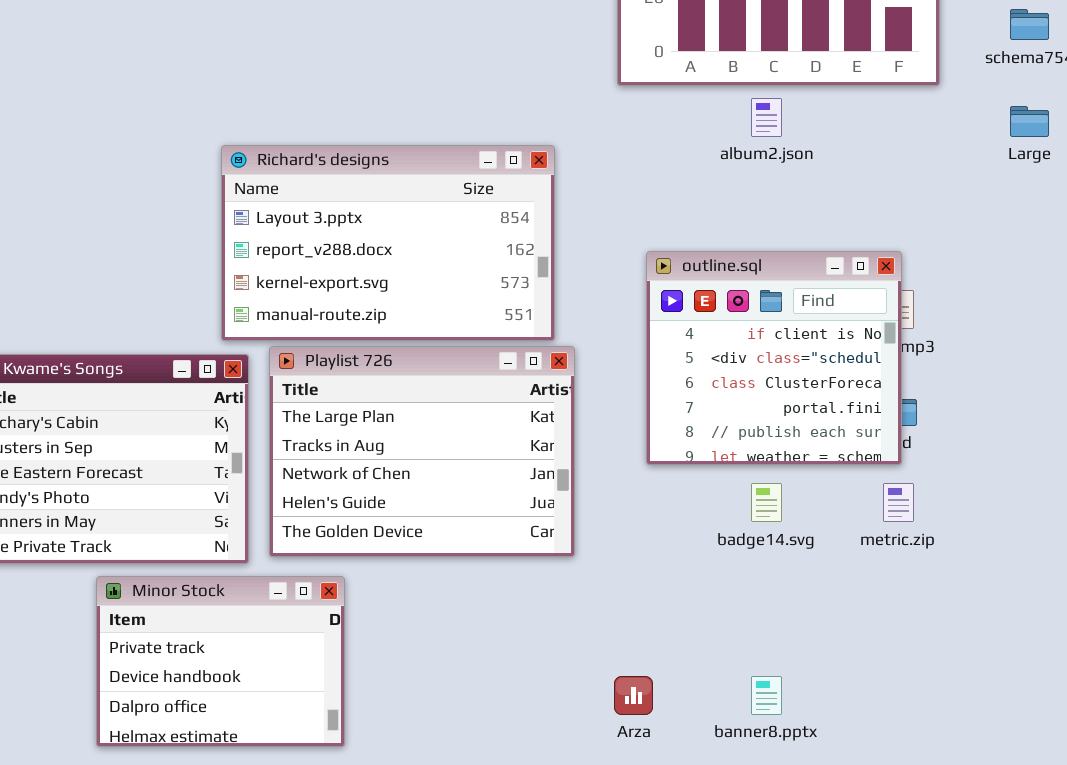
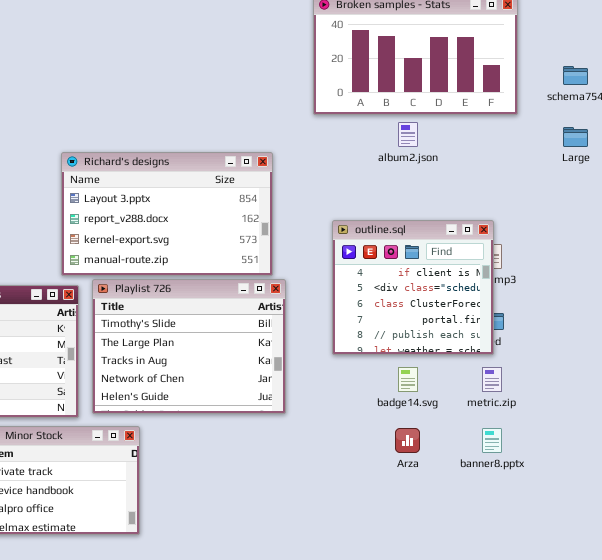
Playlist 726: [269,346,575,557] -> [92,279,286,414], scrolled up 1 row
Arza: [614,676,653,715] -> [395,428,420,453], moved
banner8.pptx: [751,676,782,715] -> [482,428,502,453], moved

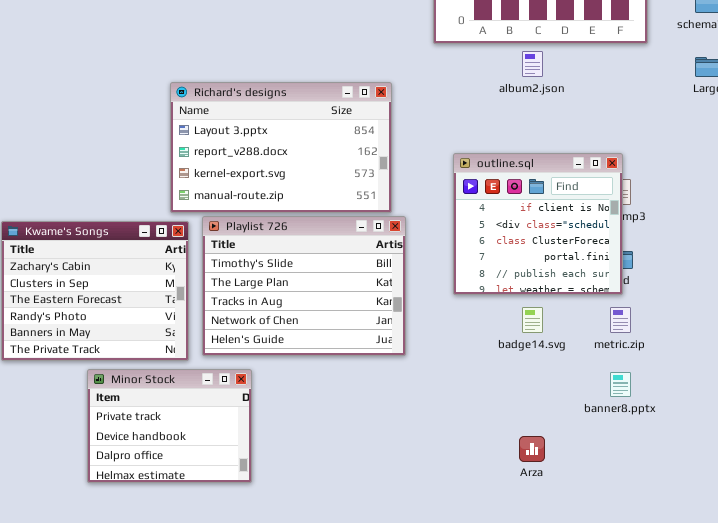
Arza: [395,428,420,453] -> [519,436,545,462], moved

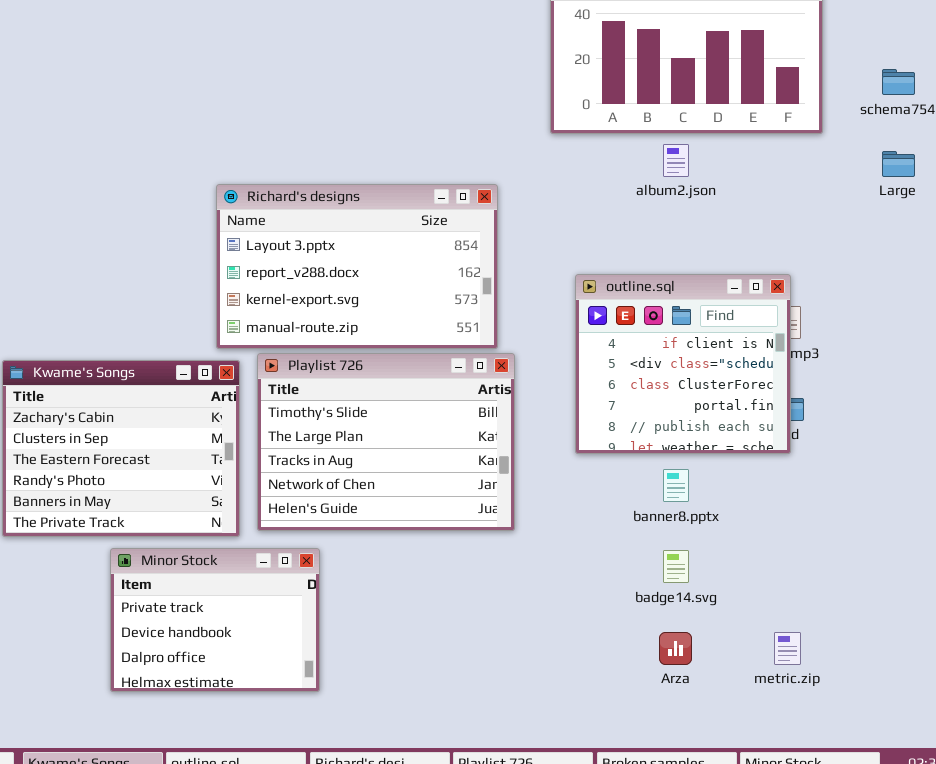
badge14.svg: [522,307,543,333] -> [663,550,689,583], moved
metric.zip: [610,307,631,333] -> [774,632,801,665], moved
banner8.pptx: [610,372,631,397] -> [663,469,689,502], moved

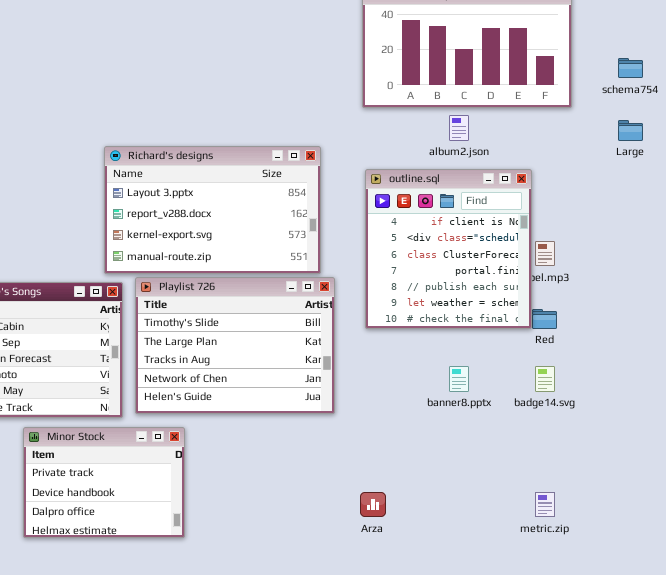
outline.sql: [575,274,791,454] -> [365,169,532,329], moved, resized
badge14.svg: [663,550,689,583] -> [535,366,555,392], moved
Arza: [659,632,692,665] -> [360,492,386,517], moved

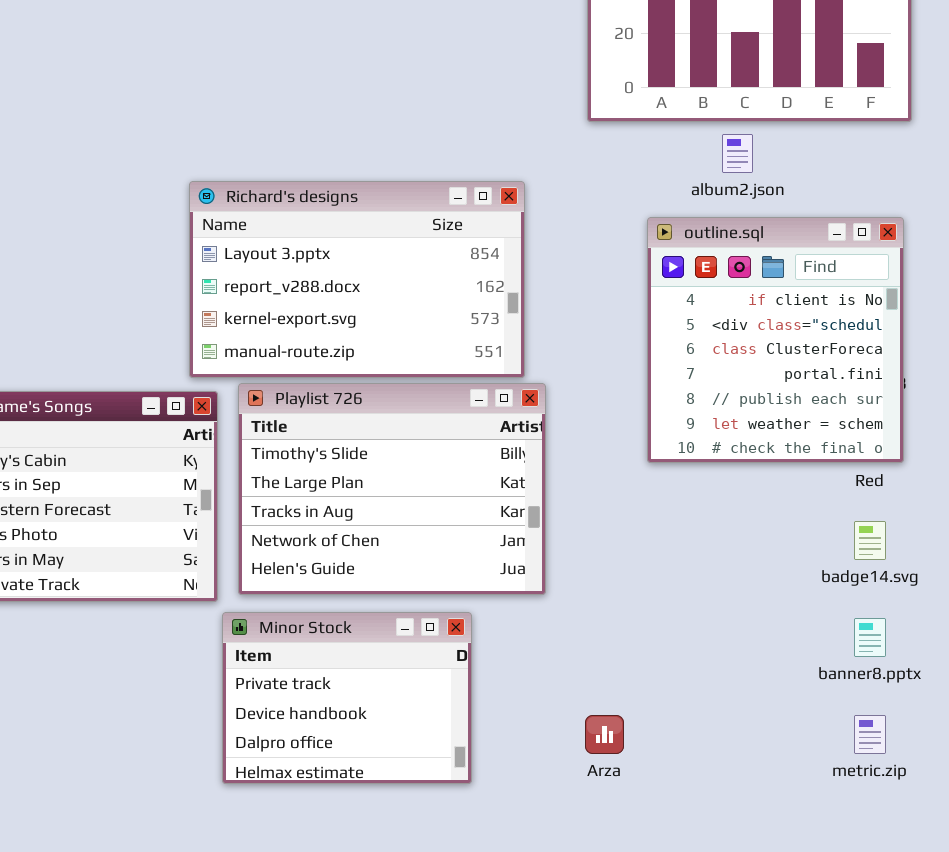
outline.sql: [365,169,532,329] -> [647,217,904,463], moved
banner8.pptx: [449,366,469,392] -> [854,618,886,657], moved
Minor Stock: [23,427,185,538] -> [222,612,472,784], moved

